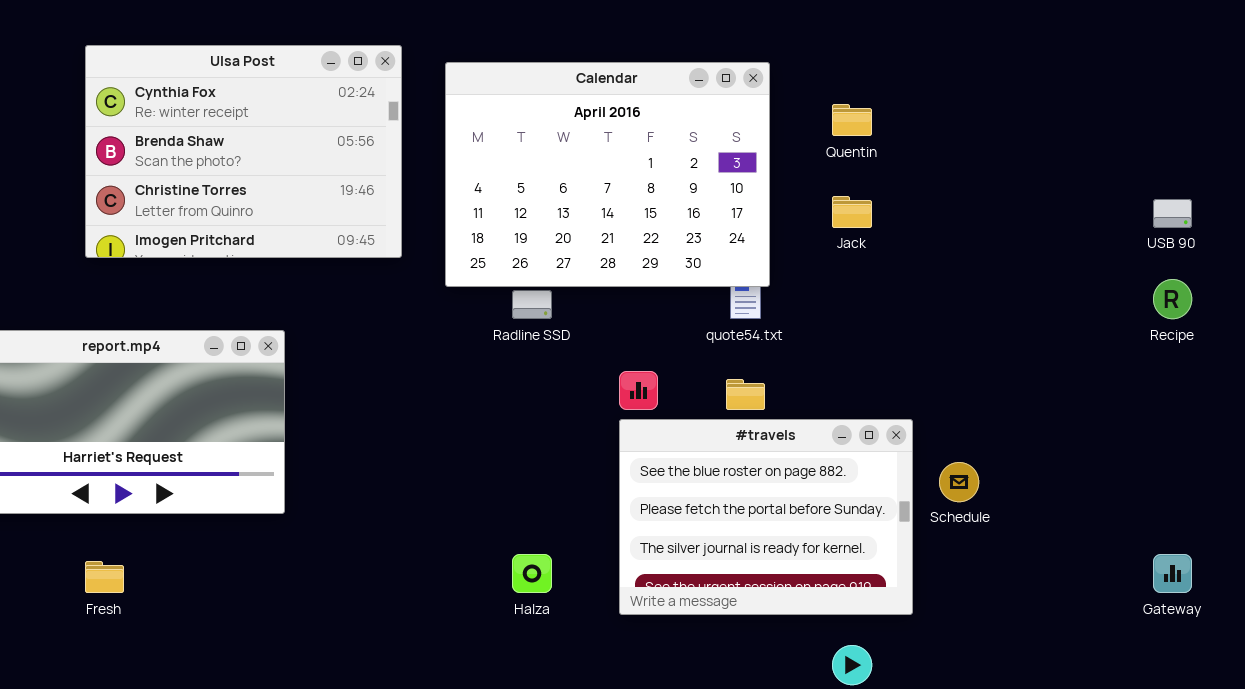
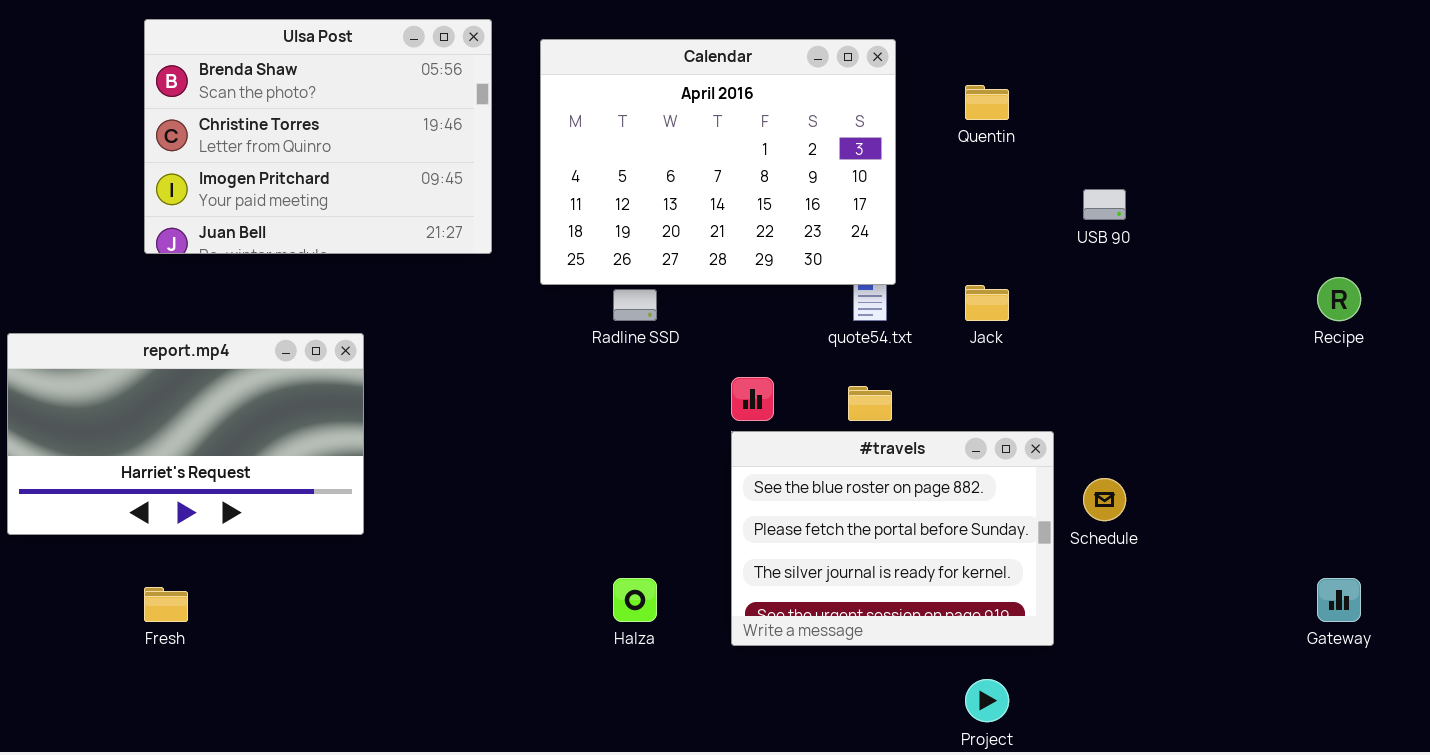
Ulsa Post: [85,45,402,258] -> [144,19,492,254], scrolled down 1 row
Jack: [832,196,872,228] -> [965,285,1009,321], moved
USB 90: [1153,199,1192,228] -> [1083,189,1126,220], moved

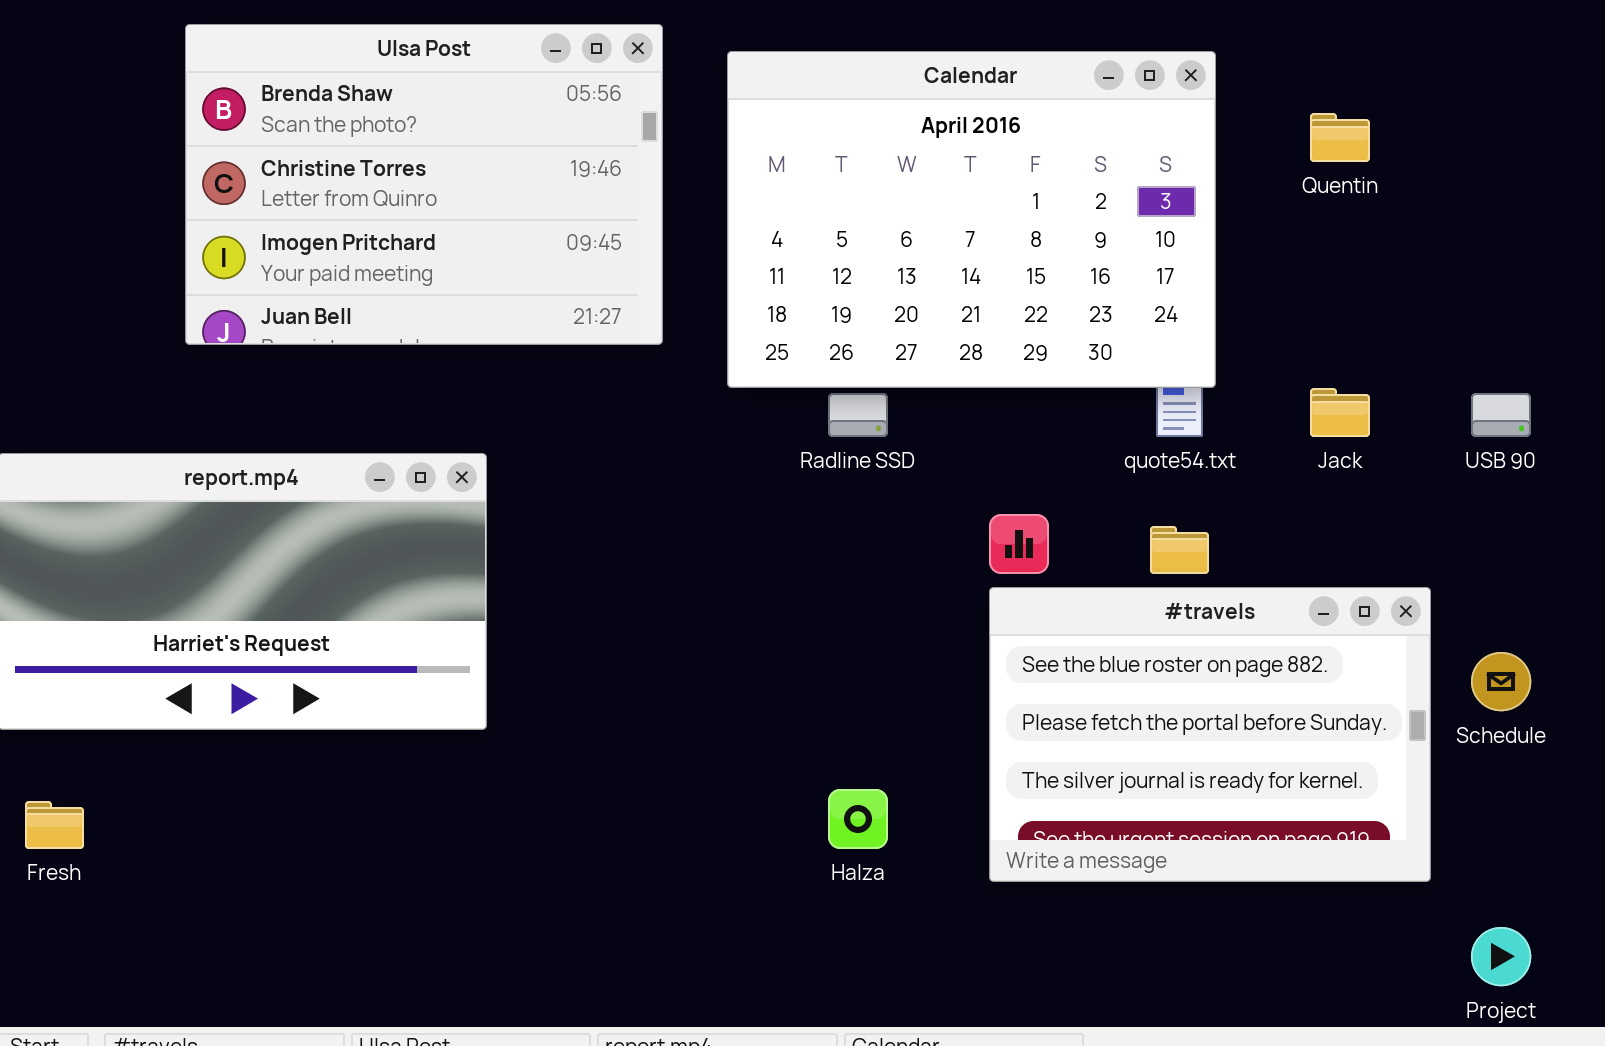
USB 90: [1083,189,1126,220] -> [1471,393,1531,437], moved
Fresh: [144,587,188,622] -> [25,801,84,849], moved
Project: [965,679,1009,722] -> [1471,927,1531,986], moved

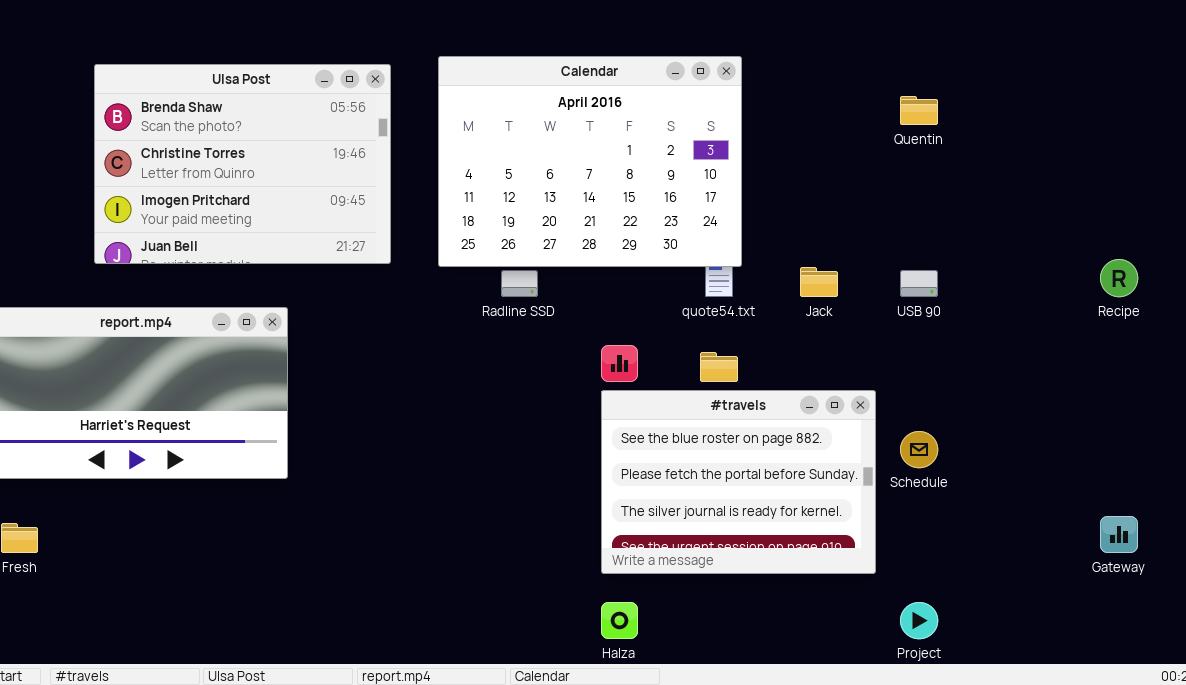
Ulsa Post: [185,24,663,345] -> [94,64,391,264], moved
Quentin: [1310,113,1370,162] -> [900,96,938,125], moved
Halza: [828,789,888,849] -> [601,602,638,639], moved

